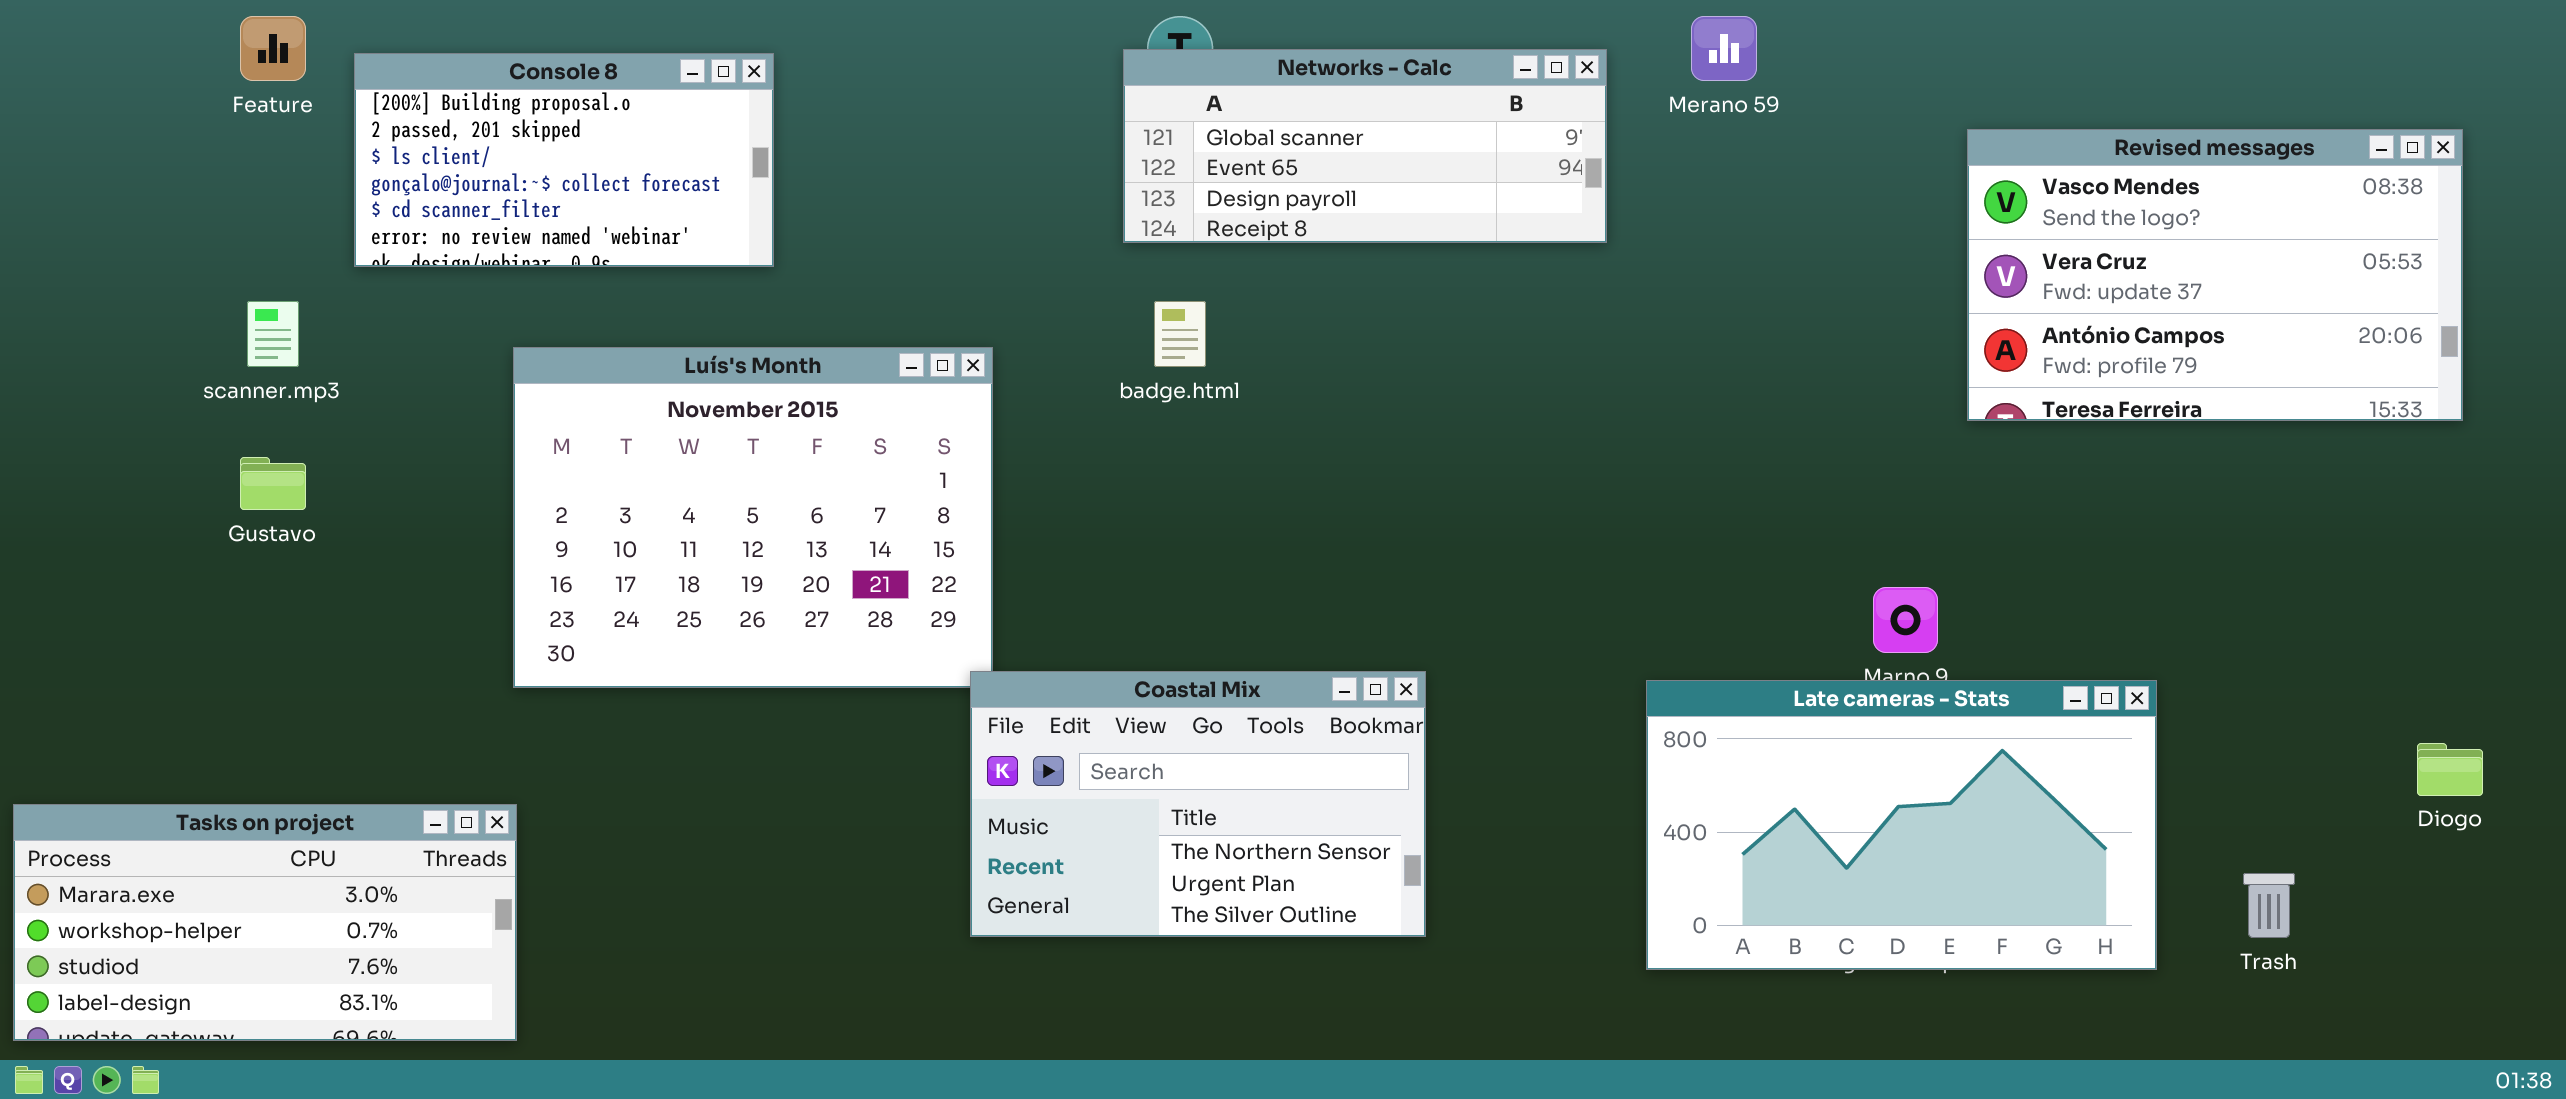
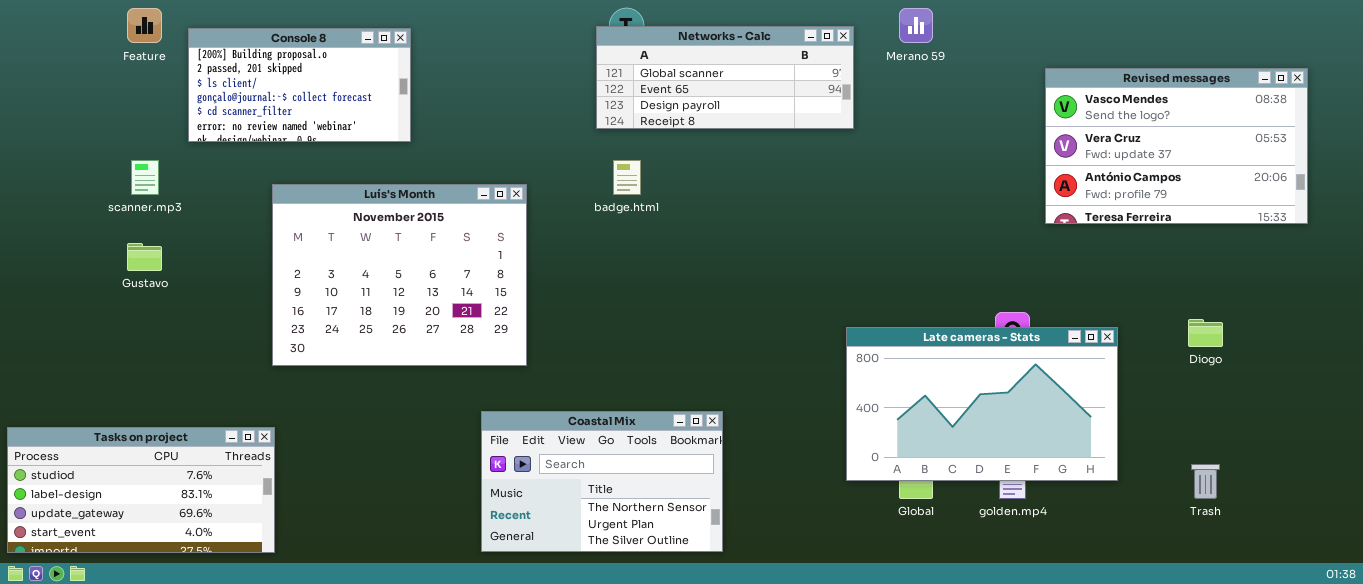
Coastal Mix: [970,671,1426,937] -> [481,411,723,552], moved
Late cameras - Stats: [1646,680,2157,970] -> [846,327,1118,481], moved
Diogo: [2417,743,2483,796] -> [1188,319,1223,347], moved
Tasks on project: [13,804,517,1041] -> [7,427,275,553], scrolled down 2 rows

